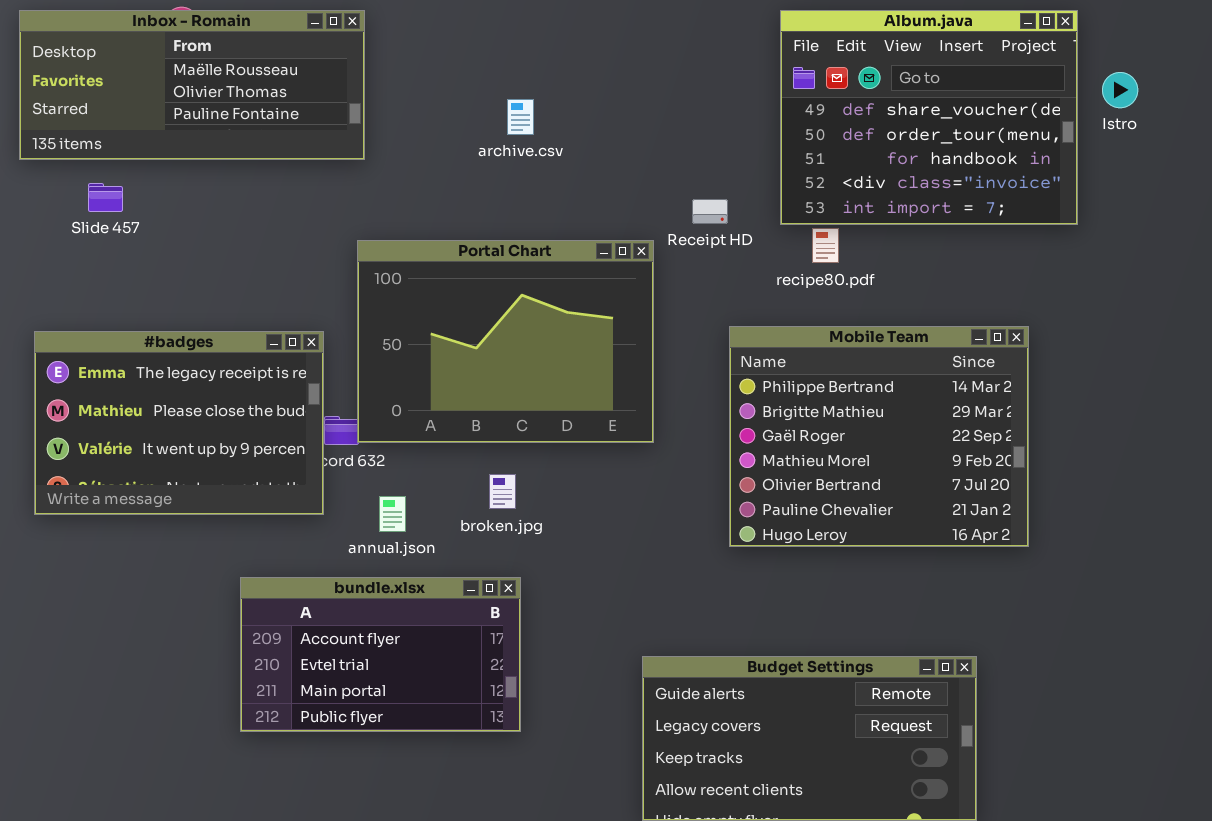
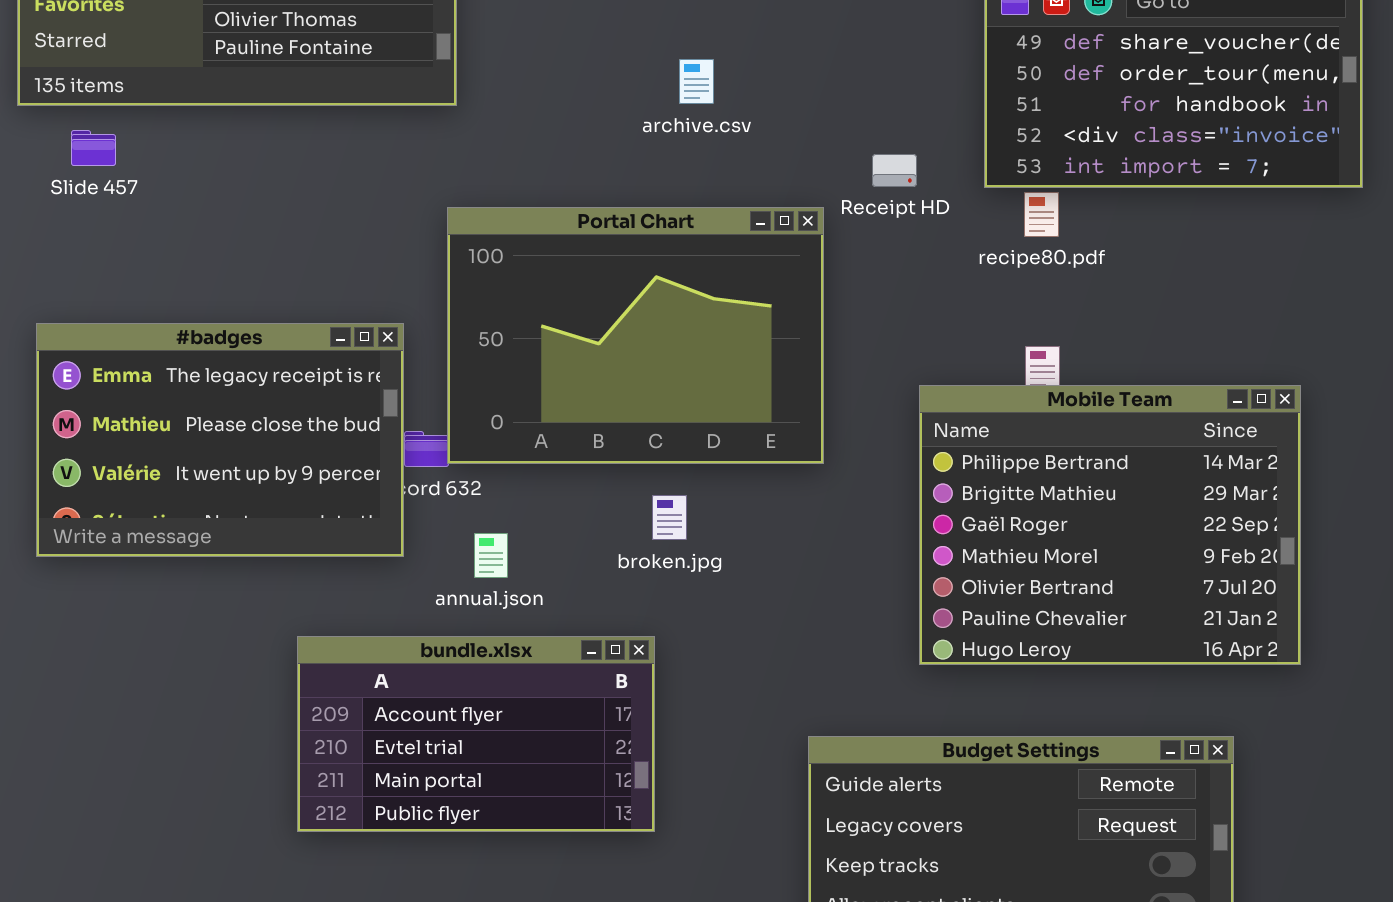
archive.csv: [507,99,534,135] -> [679,59,714,104], moved
Slide 457: [88,183,123,212] -> [71,130,116,166], moved
Mobile Team: [729,326,1029,547] -> [919,385,1301,665], moved
broken.jpg: [489,474,516,509] -> [652,495,687,540], moved

